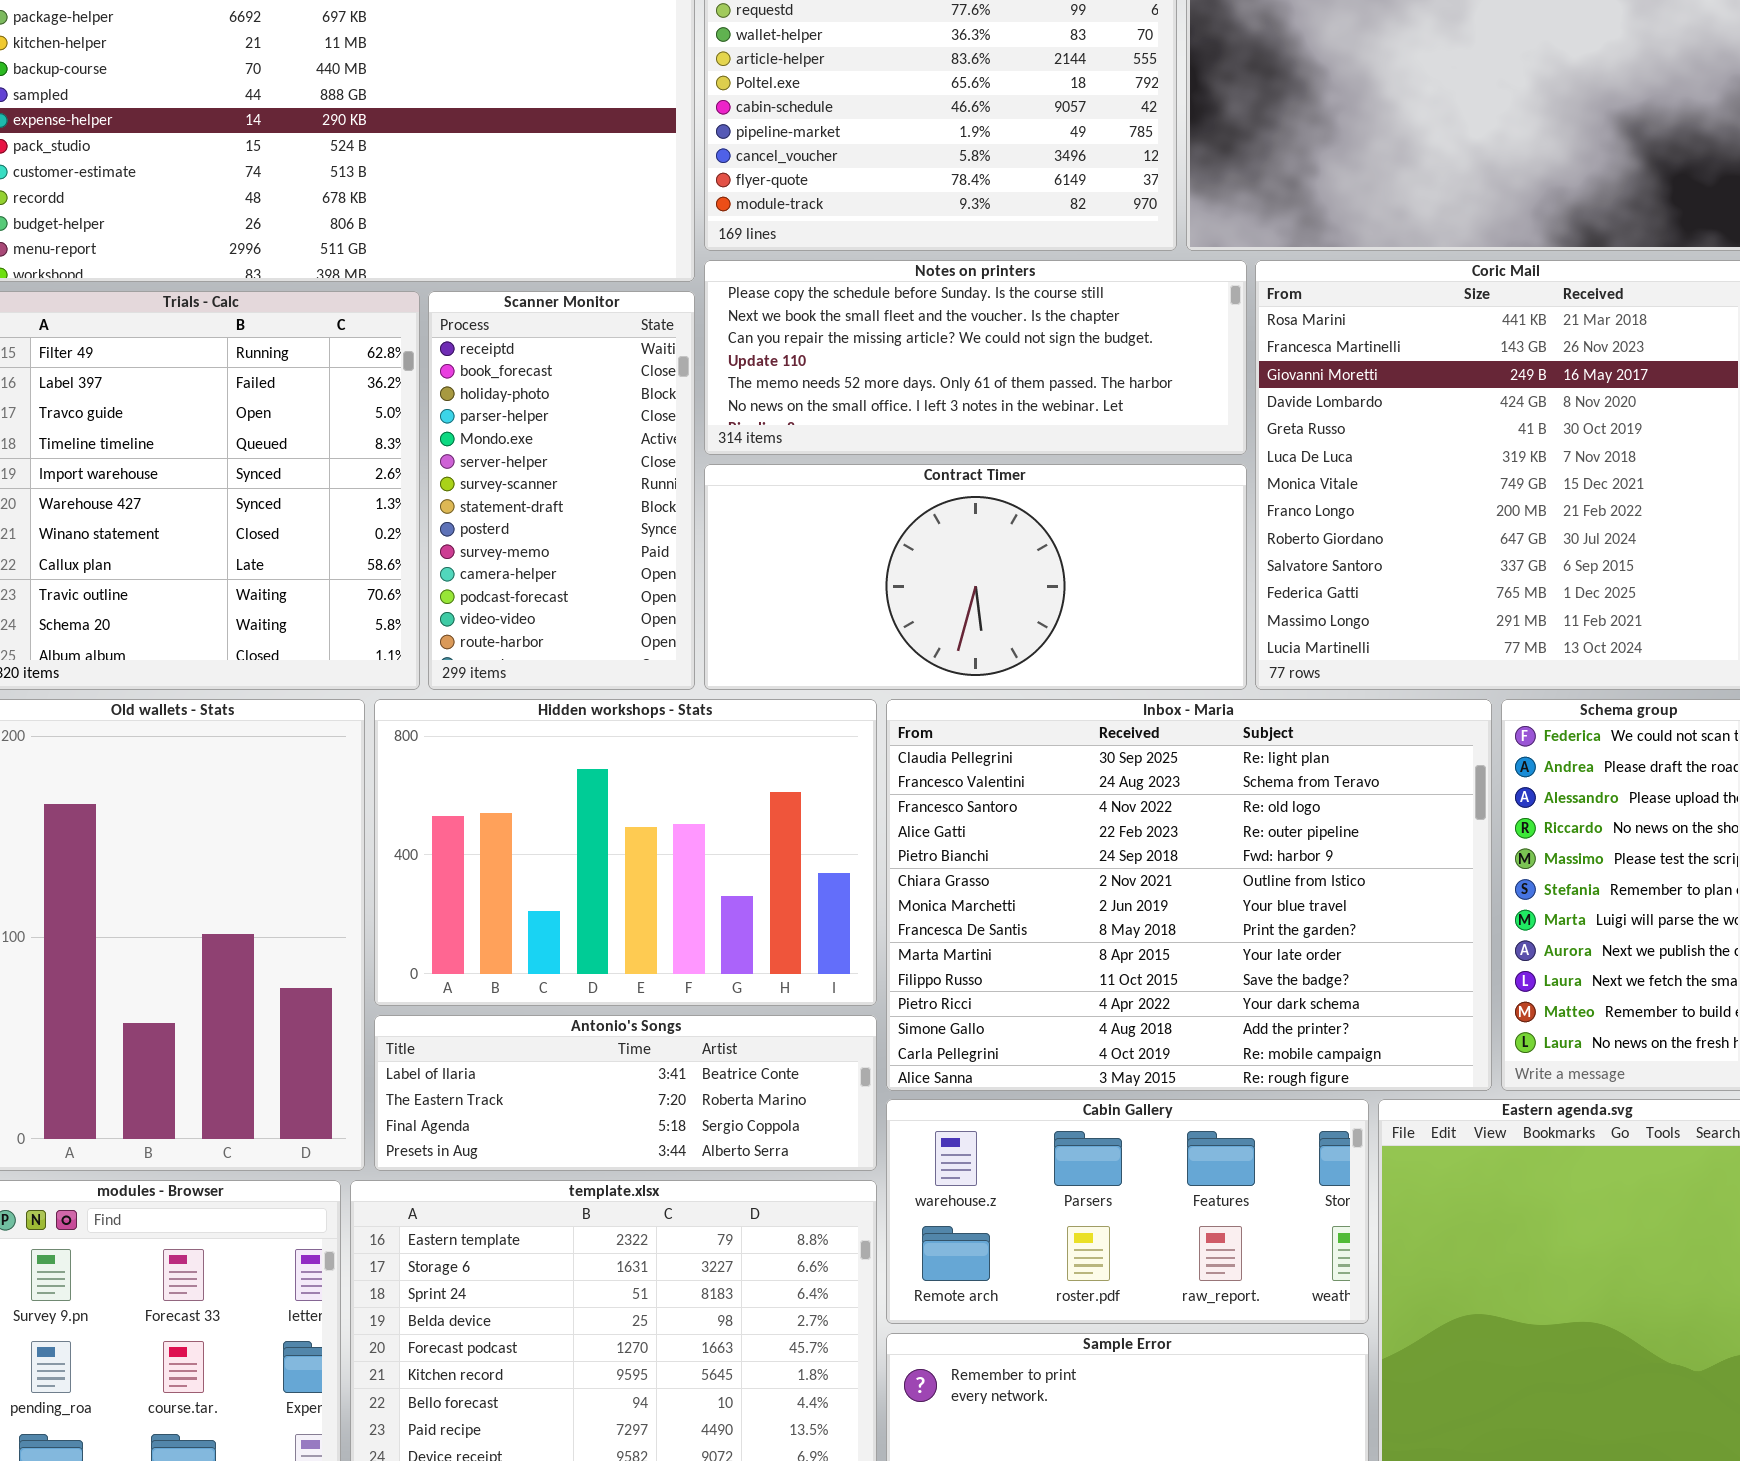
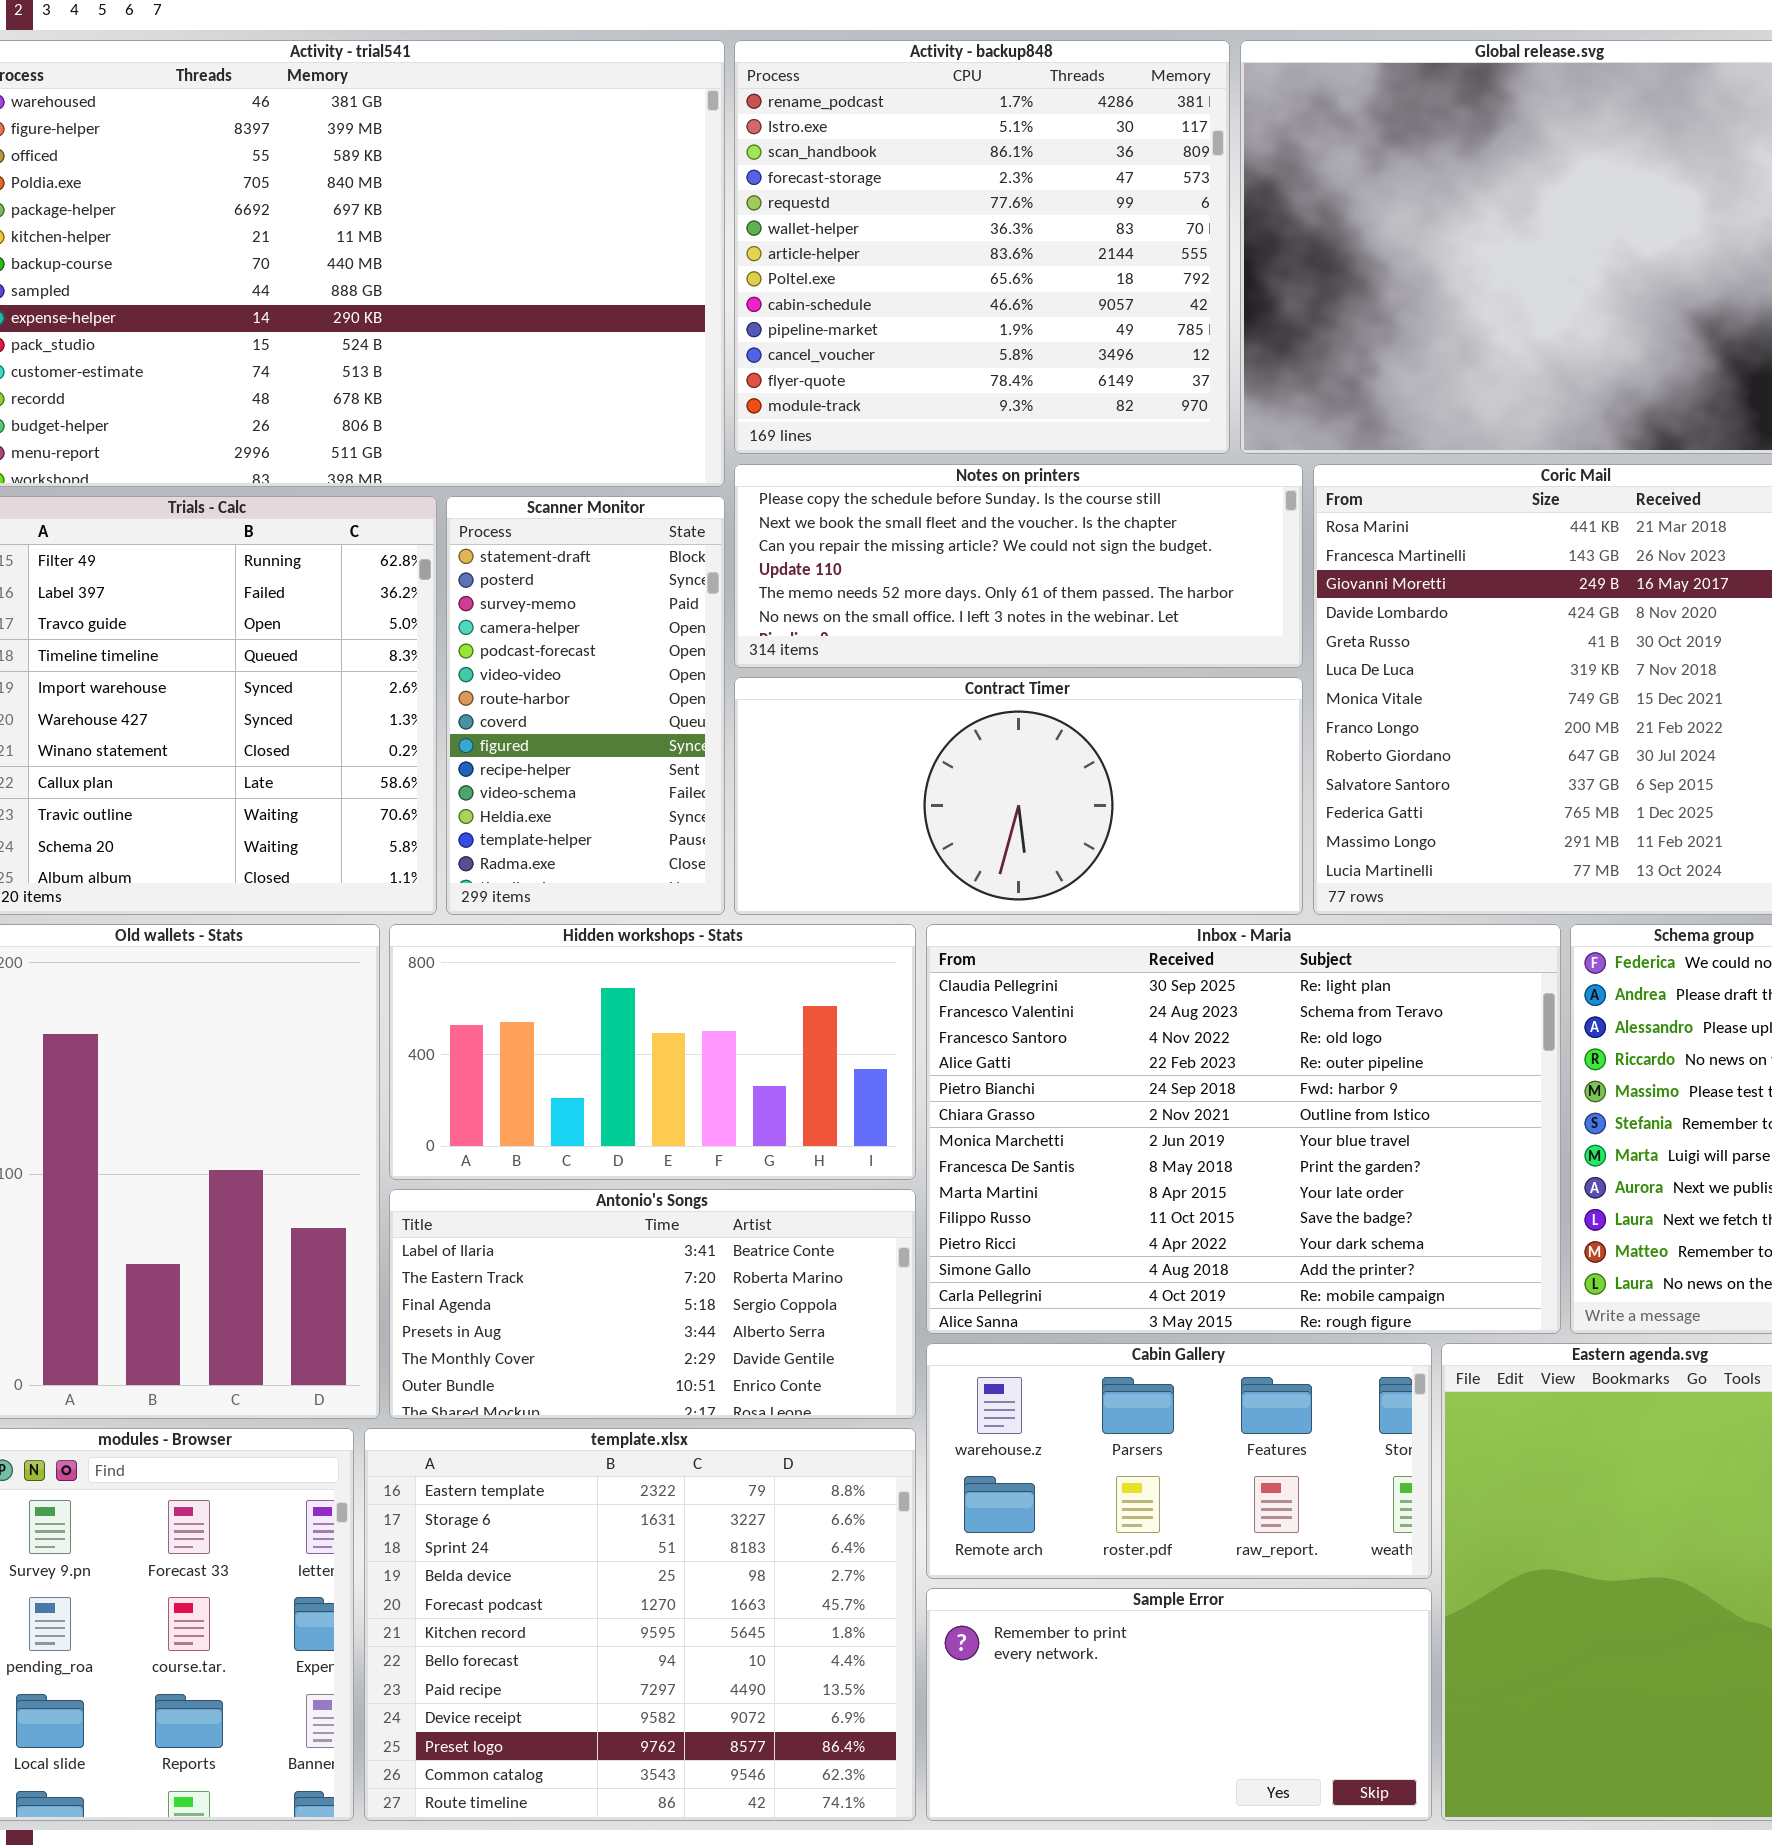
Scanner Monitor: [428,291,695,690] -> [446,496,725,915], scrolled down 7 rows
Hidden workshops - Stats: [374,699,877,1006] -> [389,924,916,1180], resized
Antonio's Songs: [374,1015,877,1171] -> [389,1189,916,1419], resized

